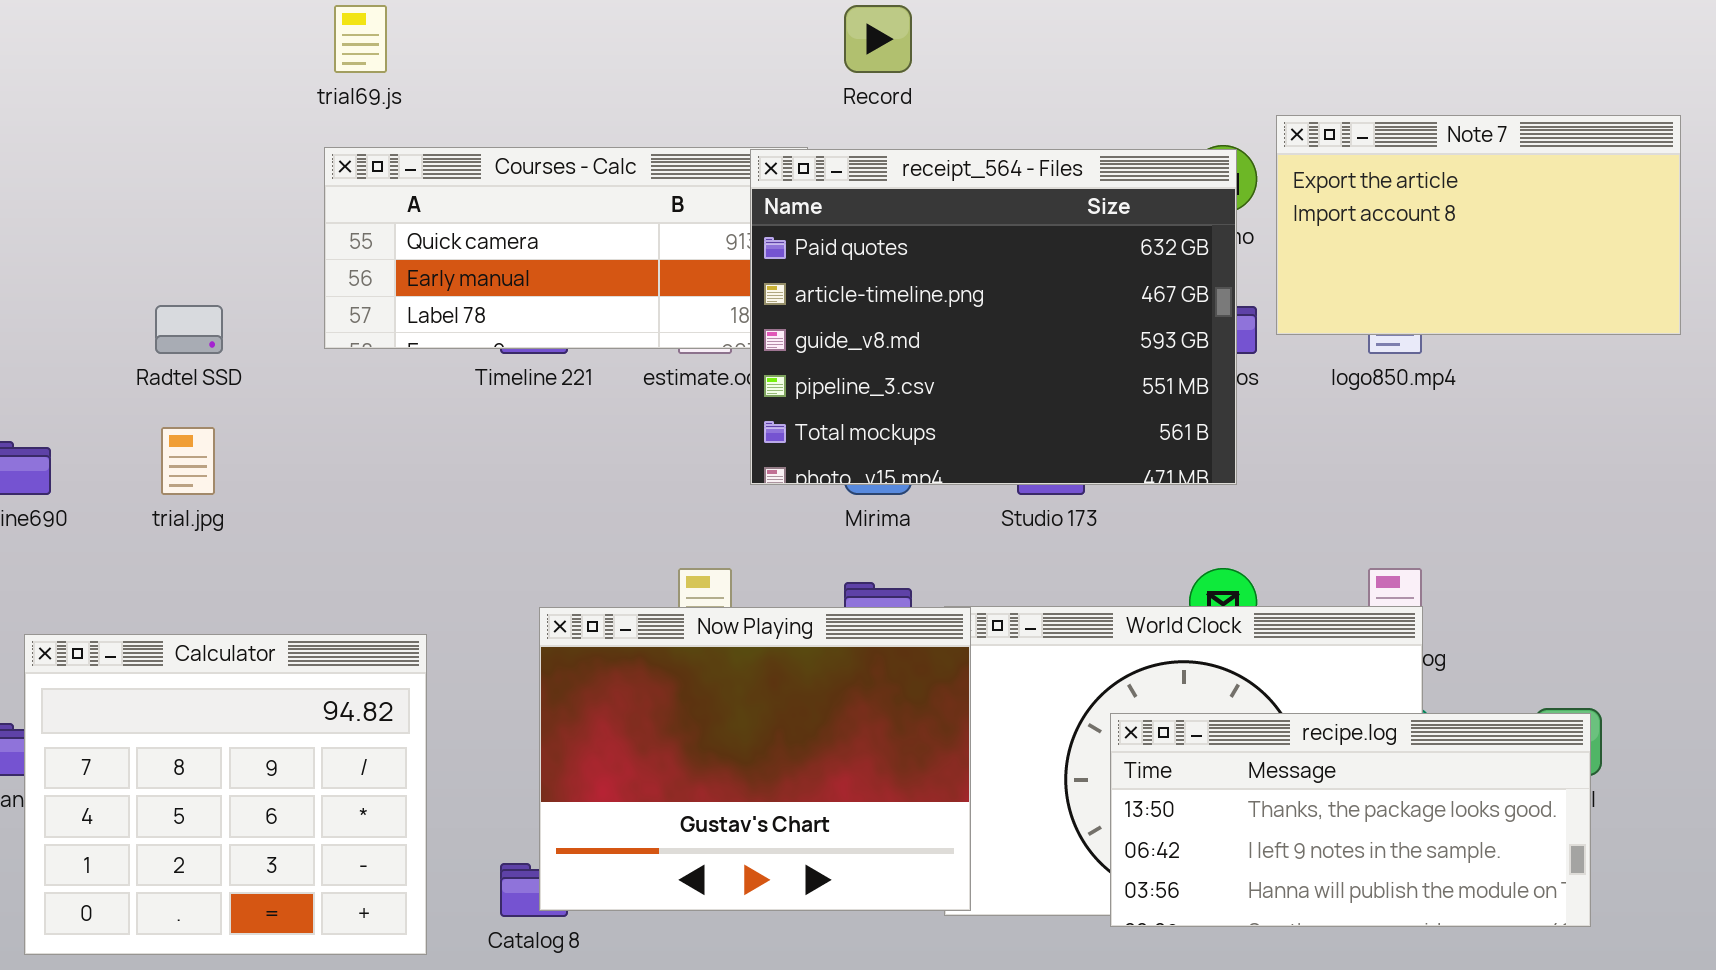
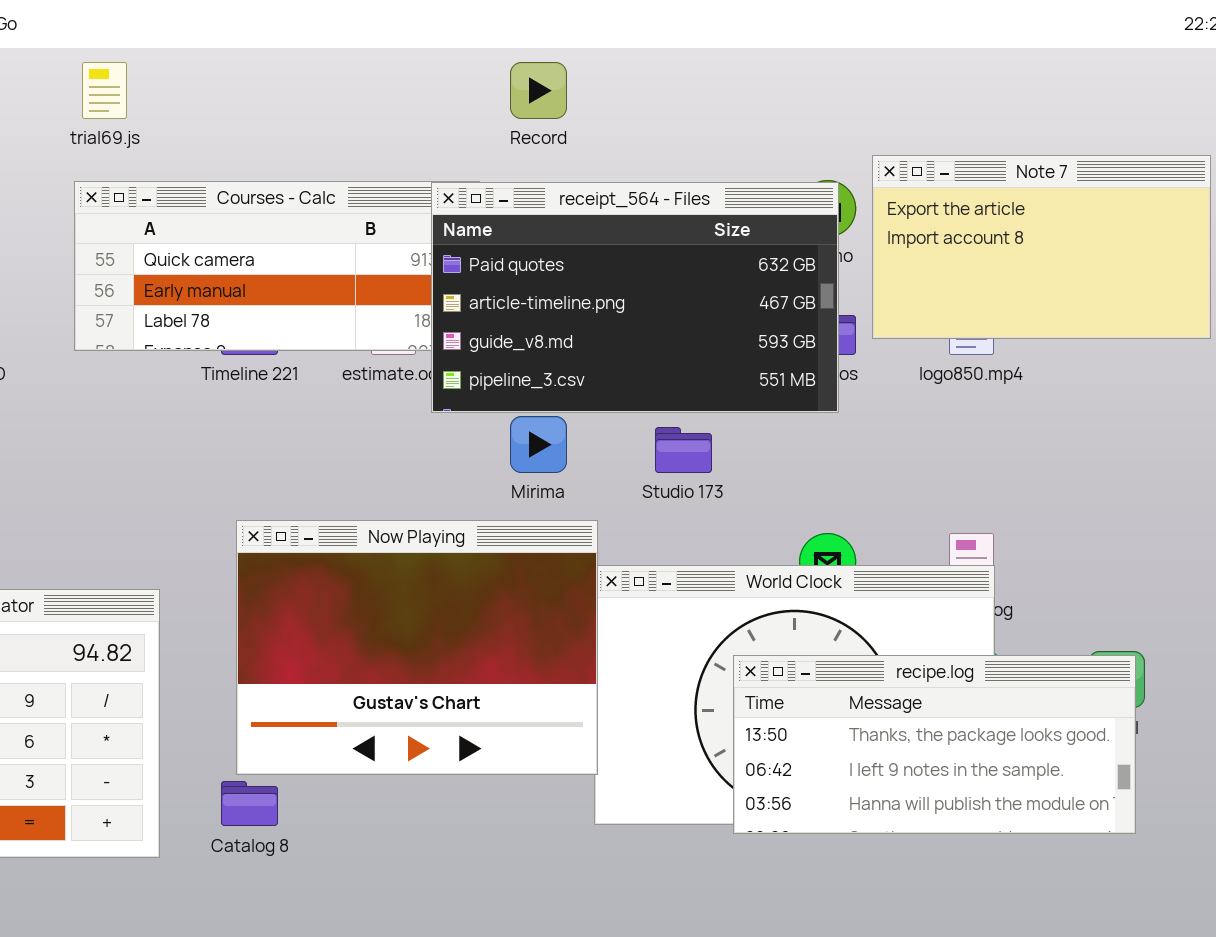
receipt_564 - Files: [750,149,1237,485] -> [431,182,839,413], resized
Now Playing: [539,607,971,911] -> [236,520,598,775], moved

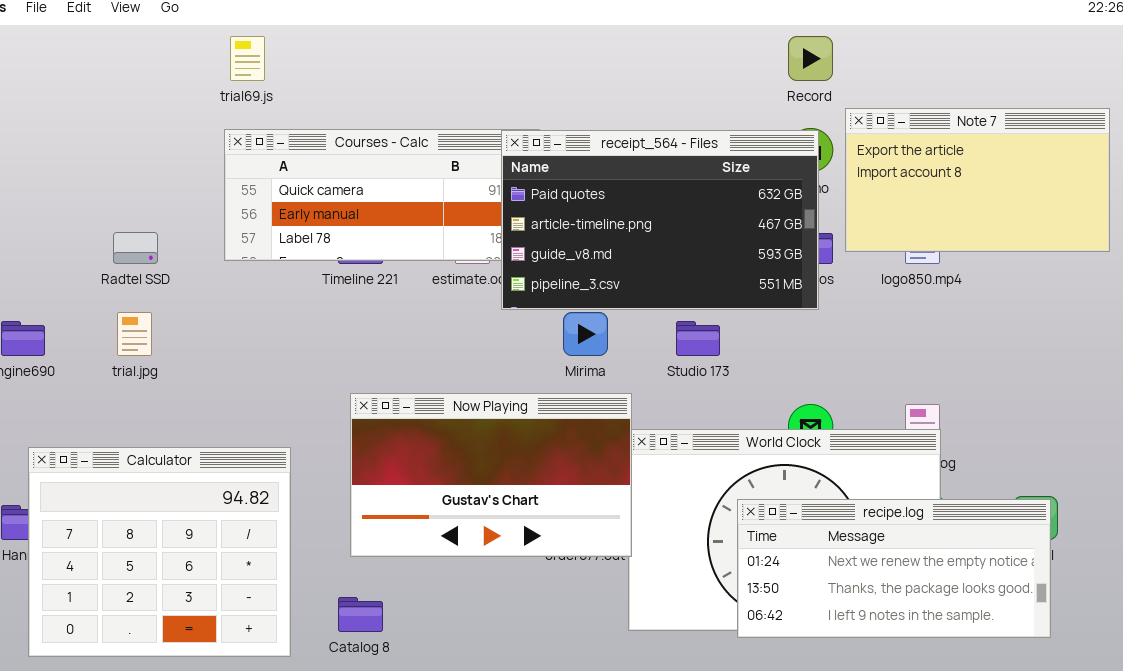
Record: [510,62,567,119] -> [788,36,833,81], moved
Now Playing: [236,520,598,775] -> [350,393,632,557], resized
recipe.log: [733,655,1136,834] -> [737,499,1051,638], scrolled up 1 row

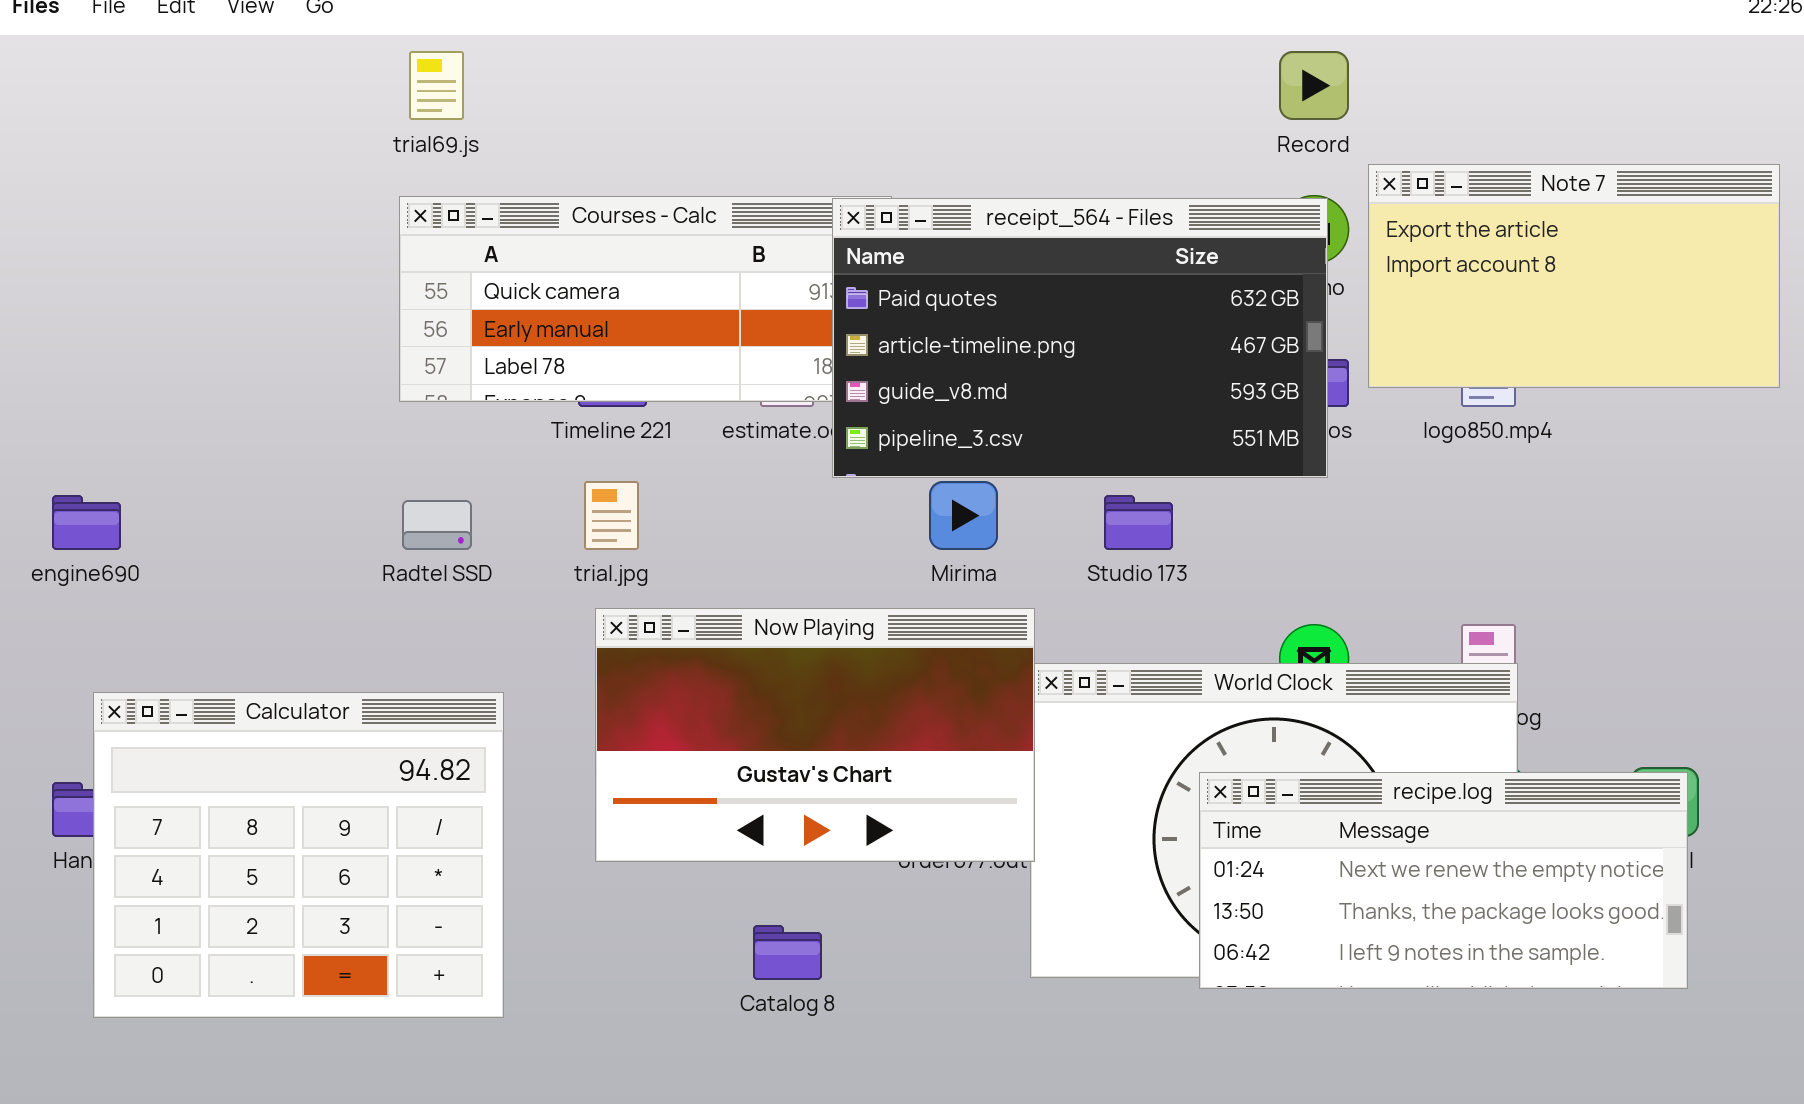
Radtel SSD: [113,232,158,264] -> [402,500,472,550], moved
trial.jpg: [117,312,152,356] -> [584,481,639,550], moved
Catalog 8: [338,597,383,632] -> [753,925,822,980], moved

